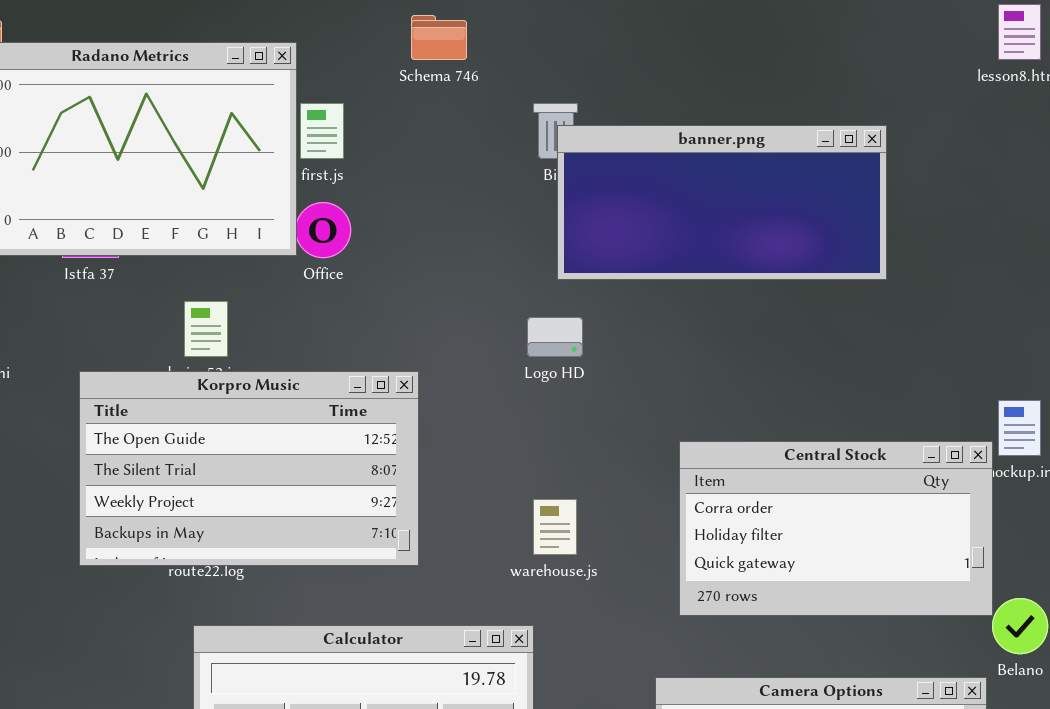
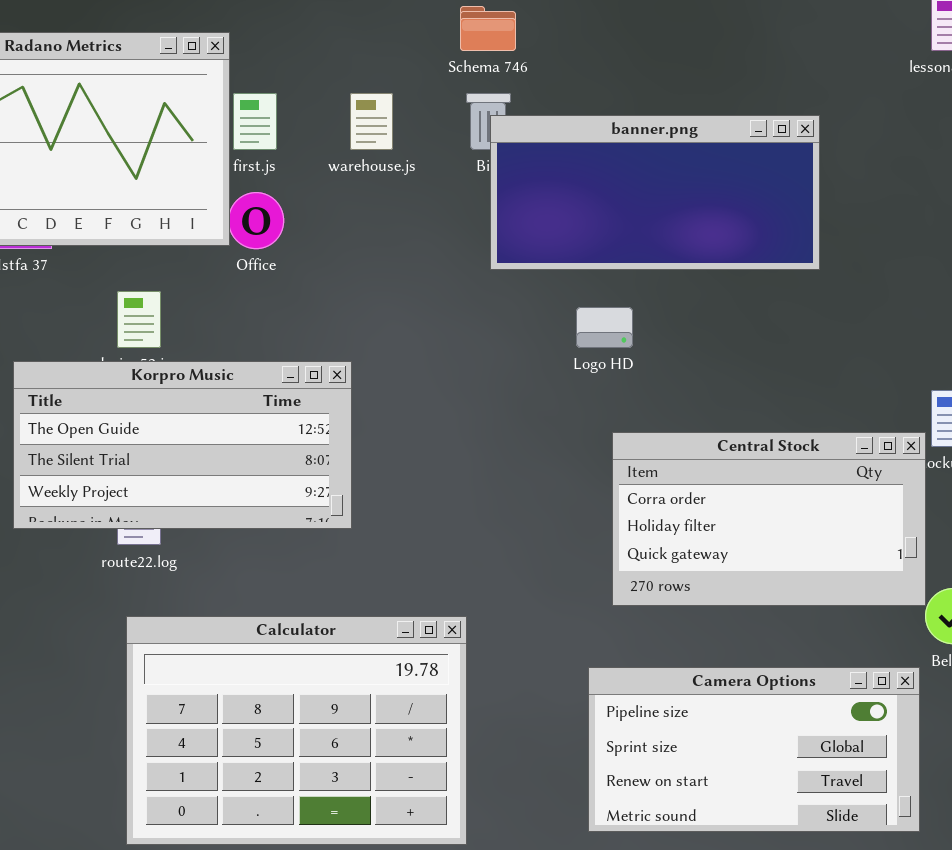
Schema 746: [411,15,467,60] -> [460,6,516,51], moved
Logo HD: [527,317,583,357] -> [576,307,633,348], moved
Korpro Music: [79,371,419,566] -> [13,361,352,529], resized
warehouse.js: [533,499,577,555] -> [350,93,393,150], moved

